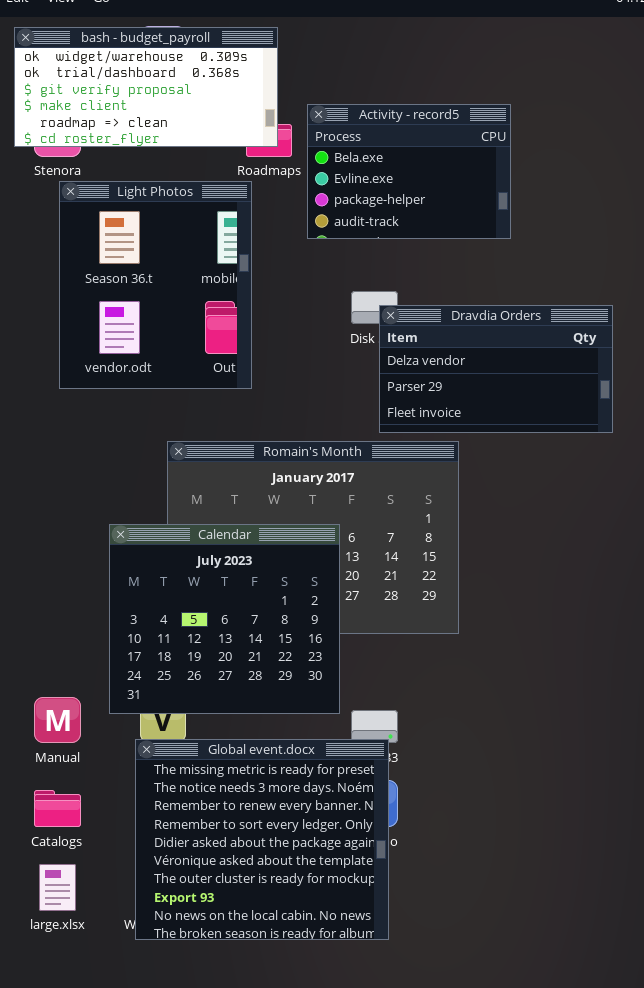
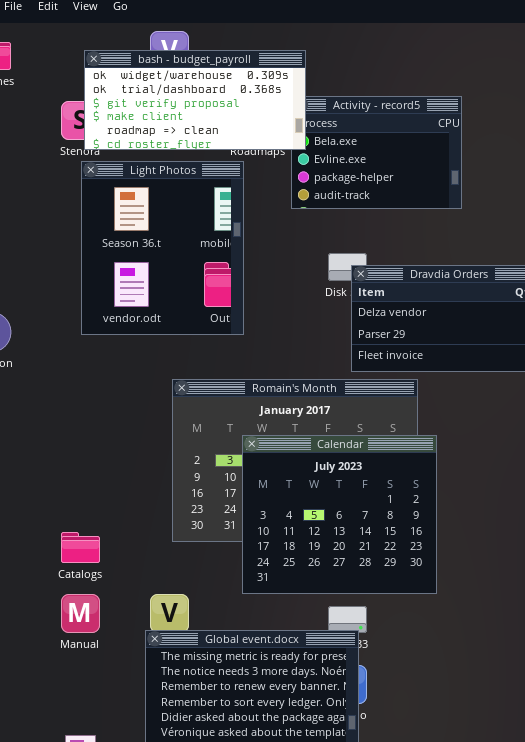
bash - budget_payroll: [14,27,278,147] -> [84,50,306,150], moved
Calendar: [109,524,340,714] -> [242,435,437,594], moved
Catalogs: [34,790,81,827] -> [61,532,100,563], moved

